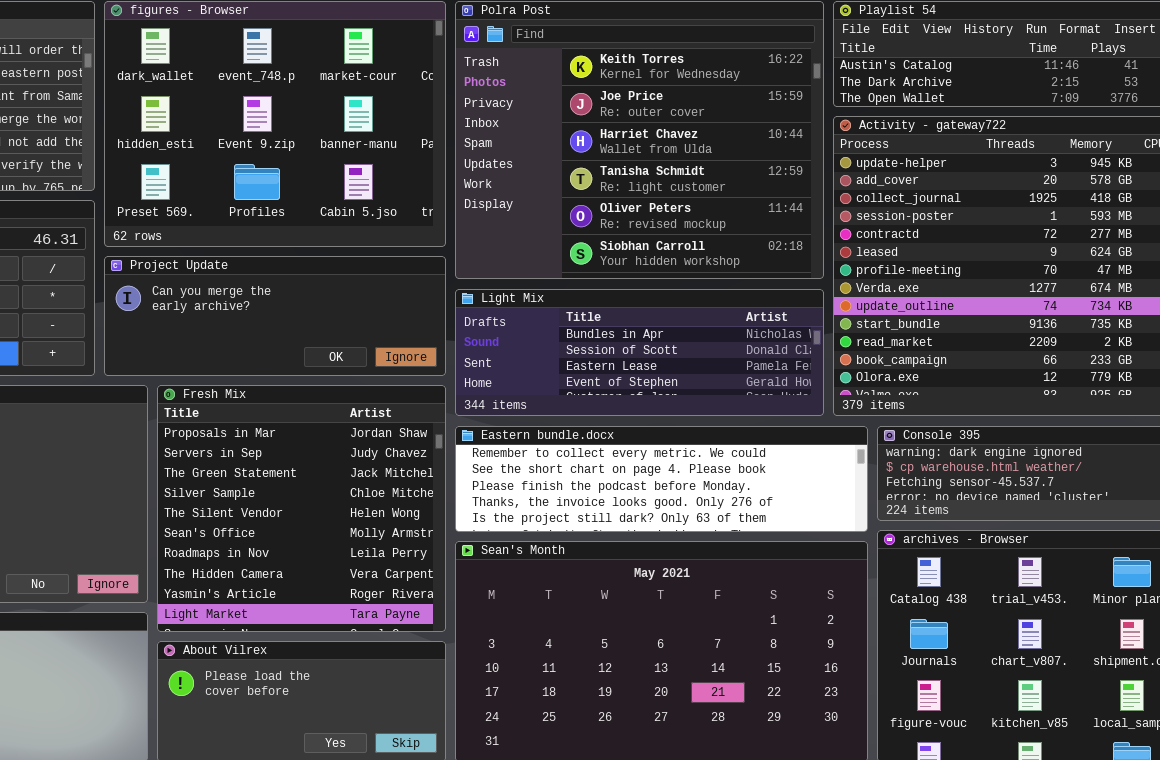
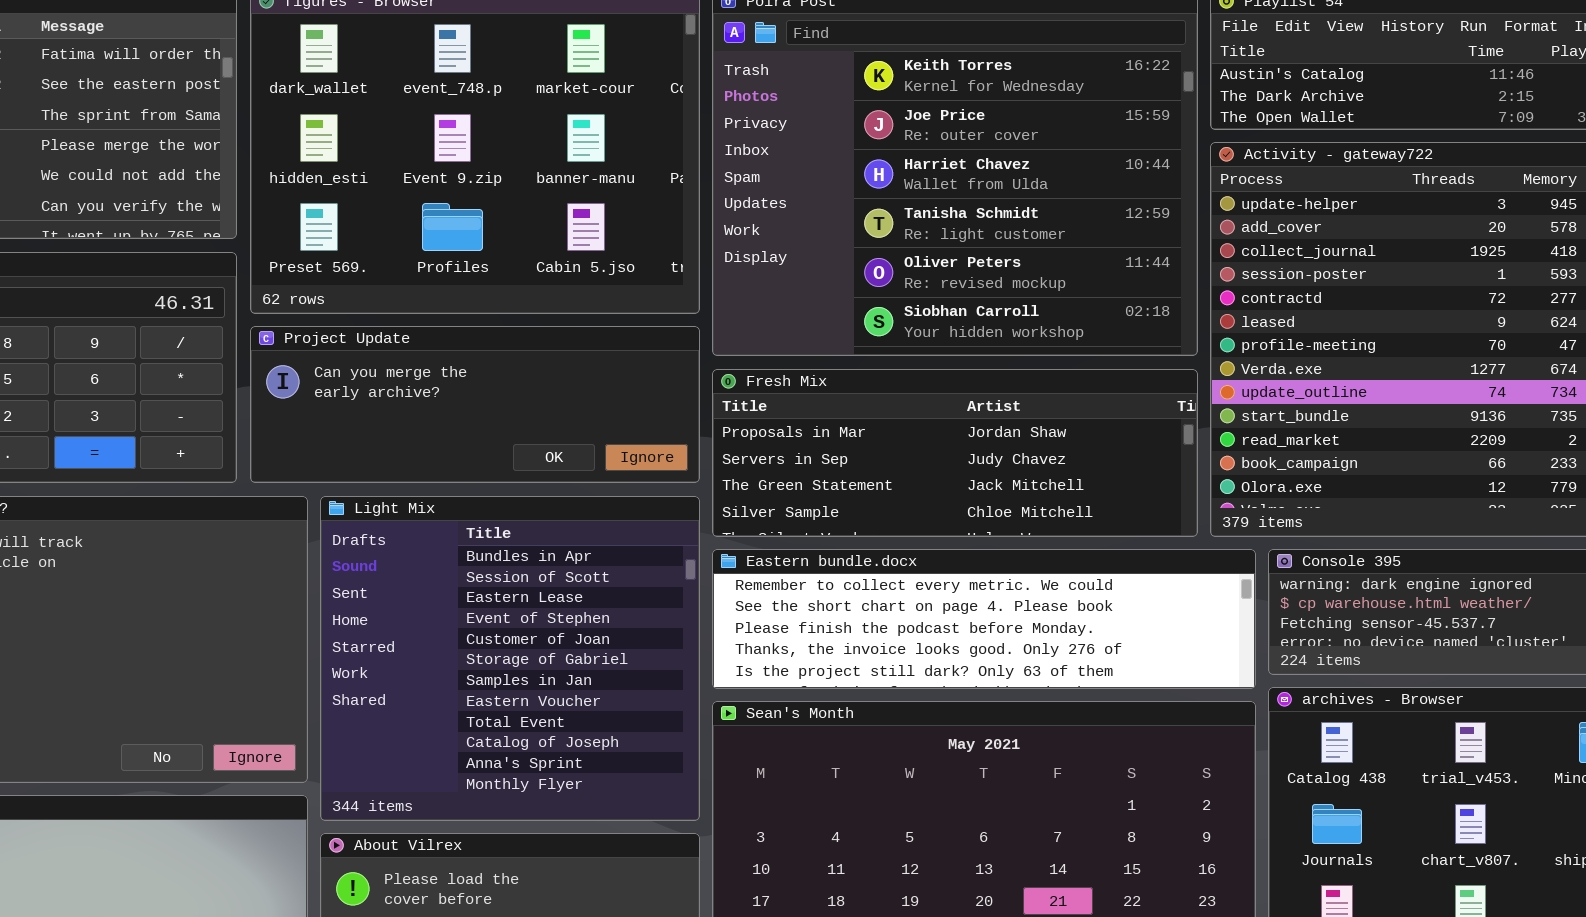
Light Mix: [455,289,824,416] -> [320,496,700,821], moved, resized
Fresh Mix: [157,385,446,632] -> [712,369,1198,537], moved, resized

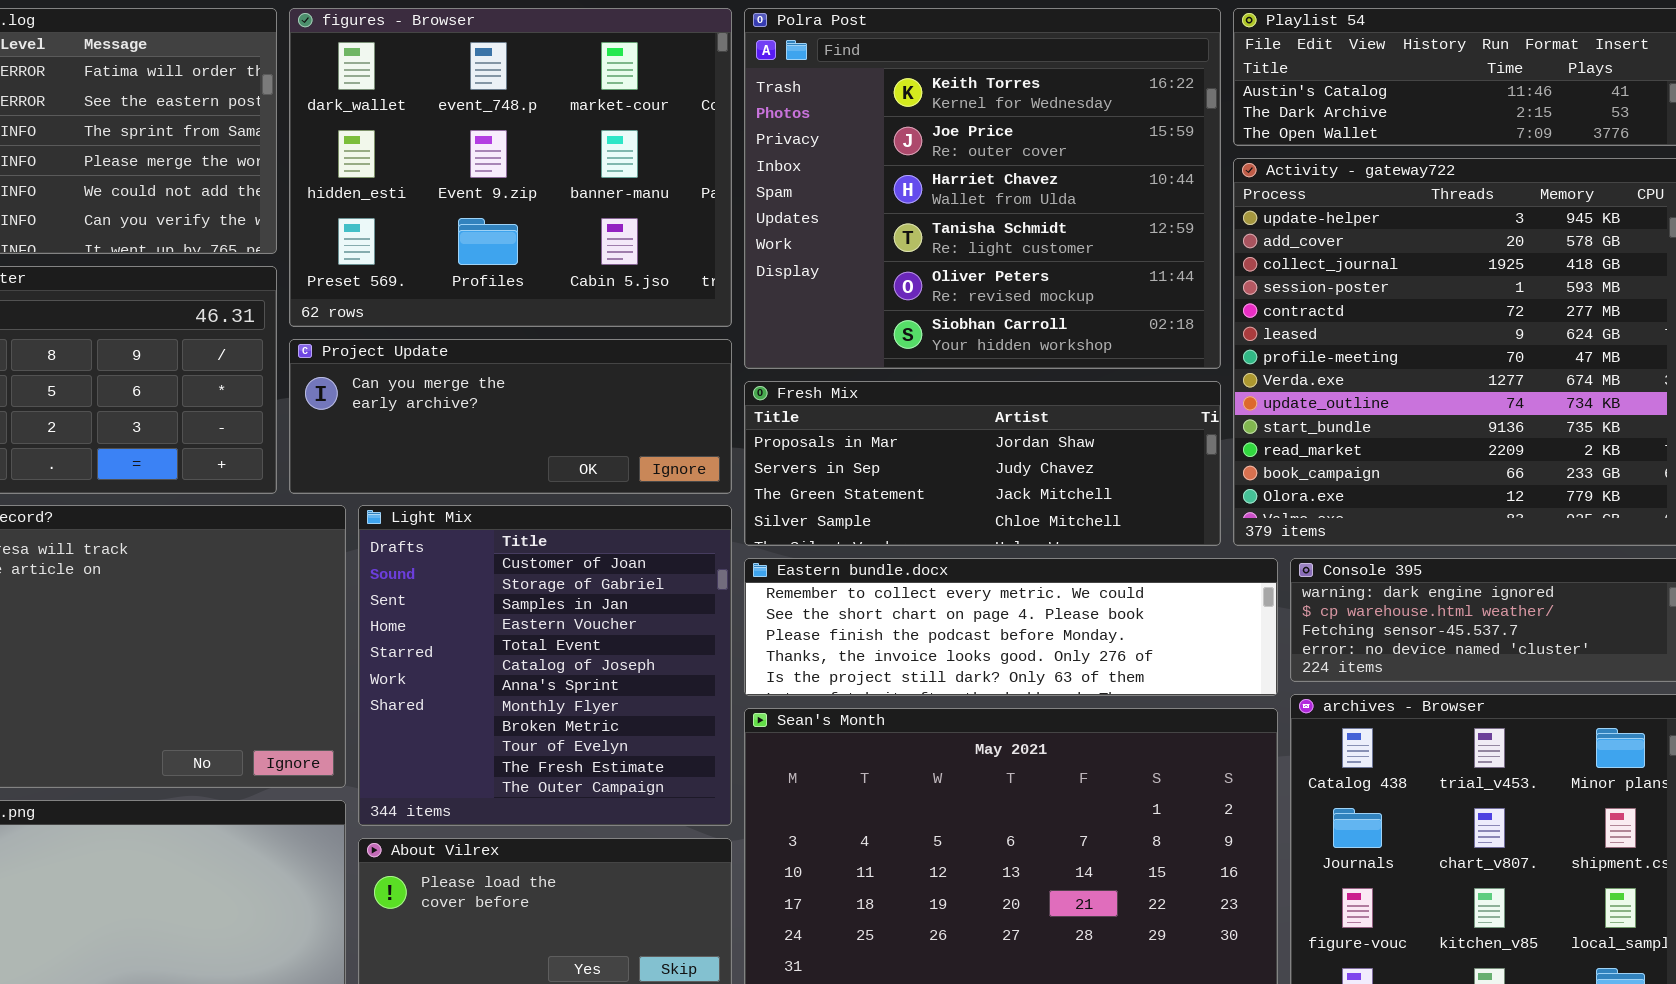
Light Mix: [320,496,700,821] -> [358,505,732,826], scrolled down 4 rows

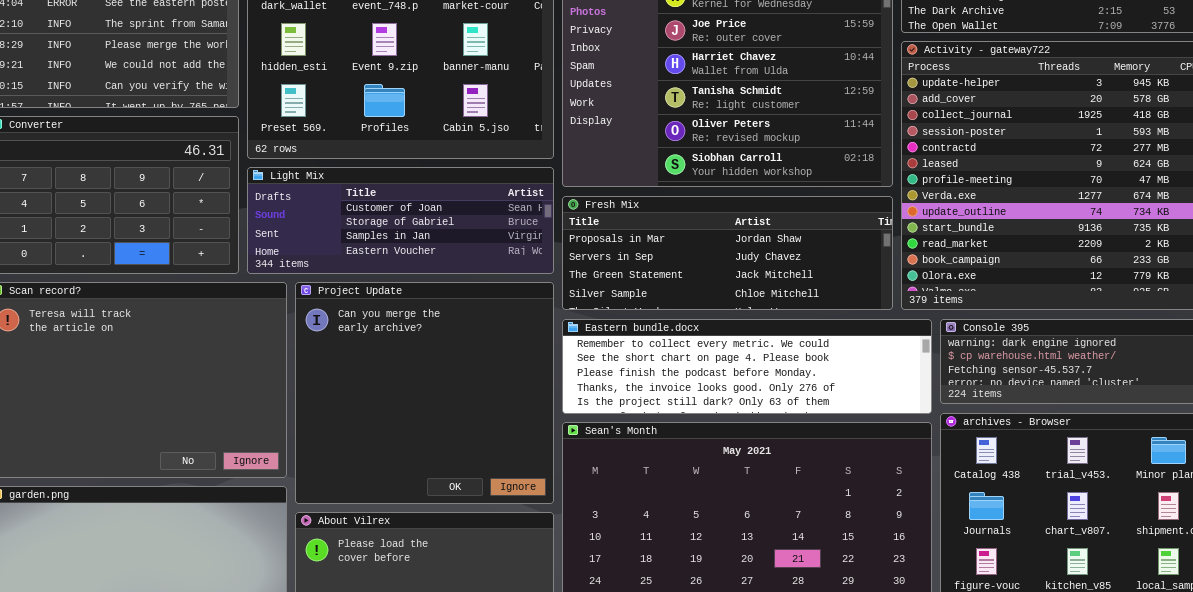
Project Update: [289,339,732,494] -> [295,282,554,504], moved, resized
Light Mix: [358,505,732,826] -> [247,167,554,274], moved, resized

